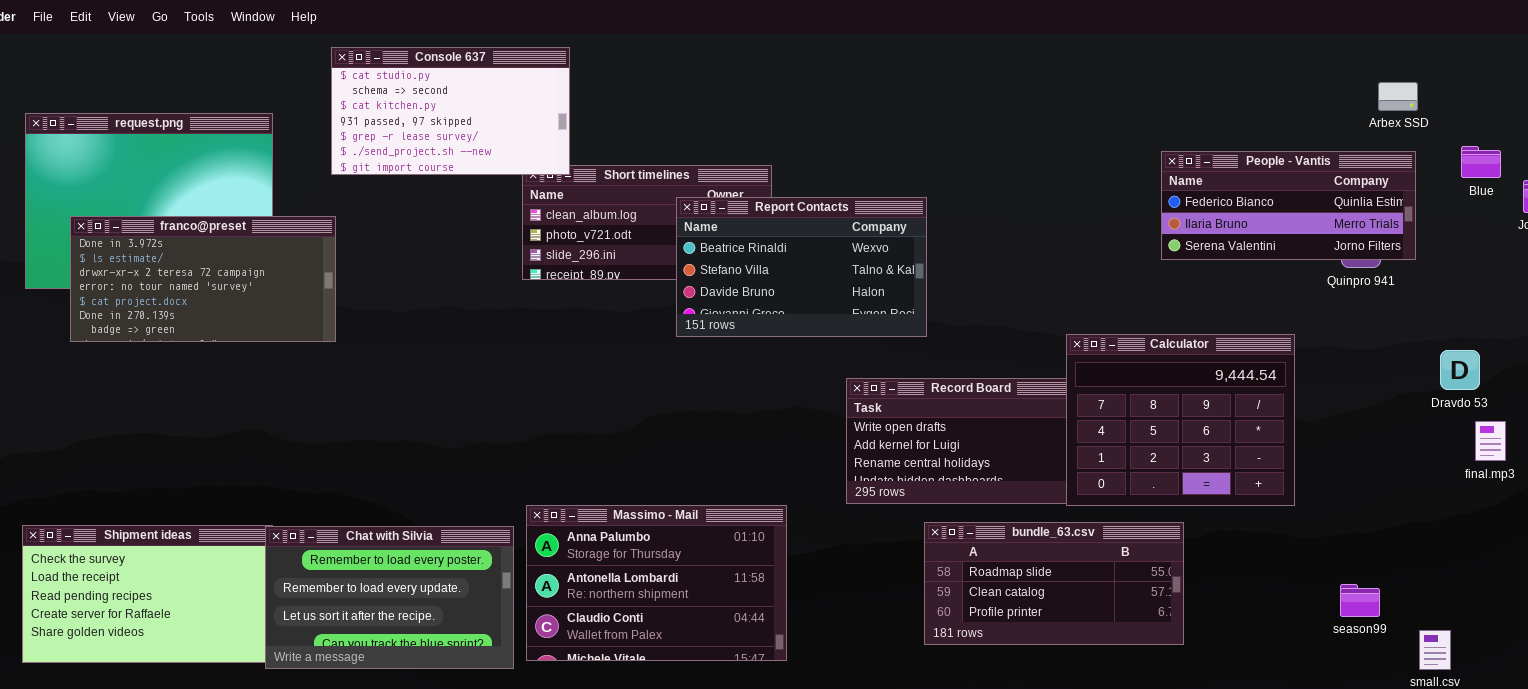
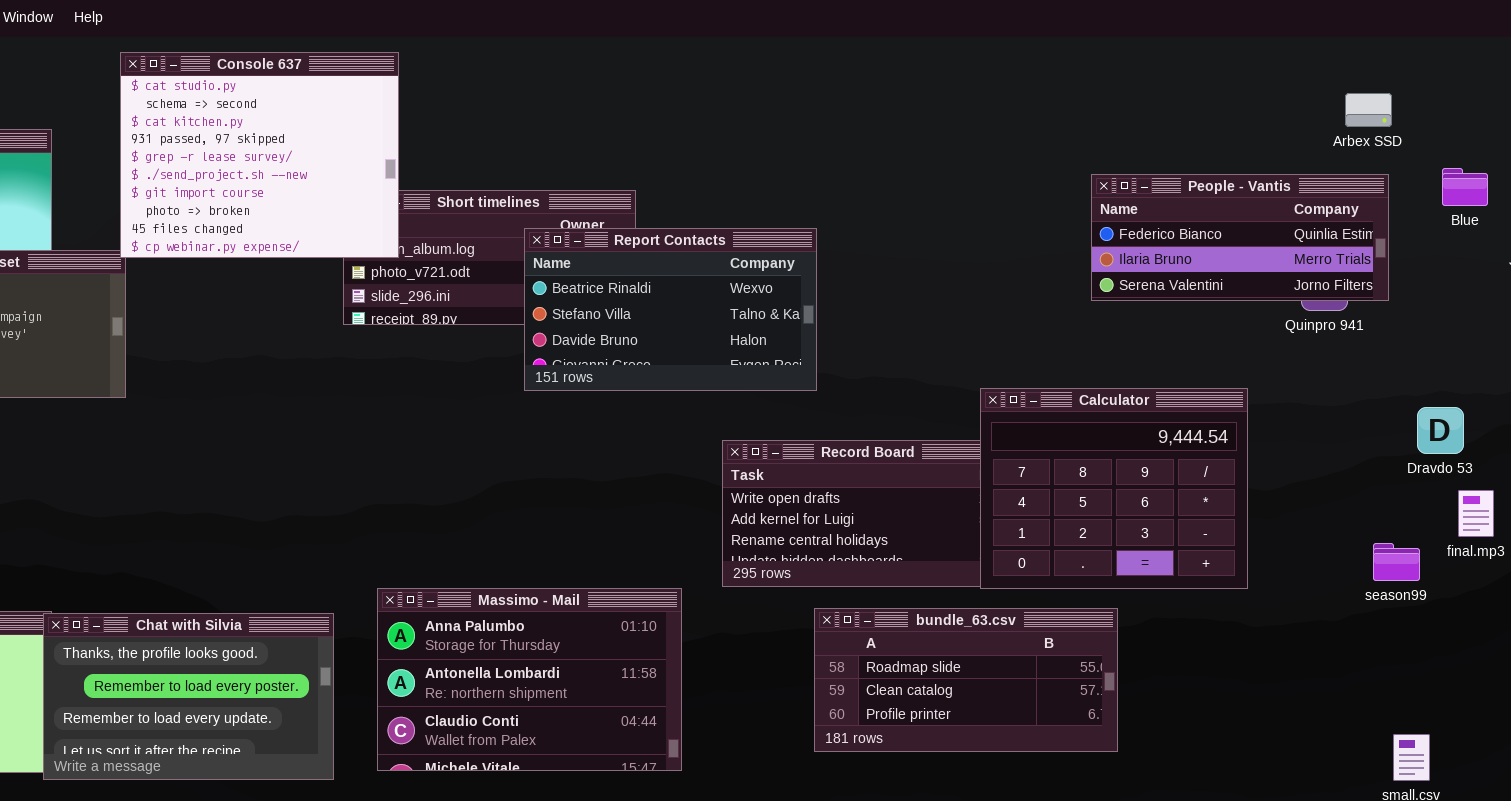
Console 637: [331,47,570,175] -> [120,52,399,258], resized
Massimo - Mail: [526,505,787,661] -> [377,588,682,771], moved
Chat with Silvia: [265,526,514,669] -> [43,613,334,780], scrolled up 1 row
season99: [1340,584,1380,617] -> [1373,543,1420,581], moved

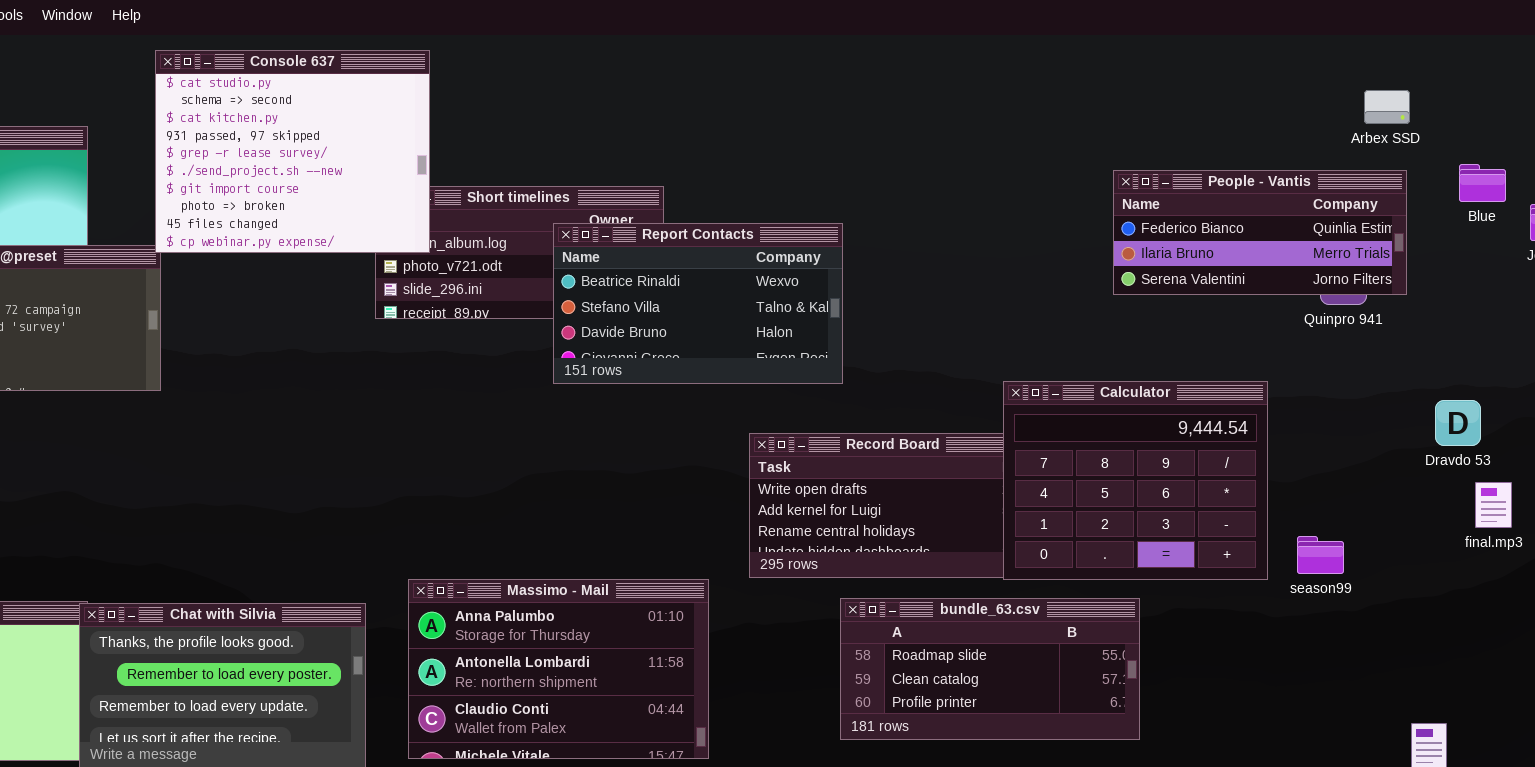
season99: [1373,543,1420,581] -> [1297,536,1344,574], moved

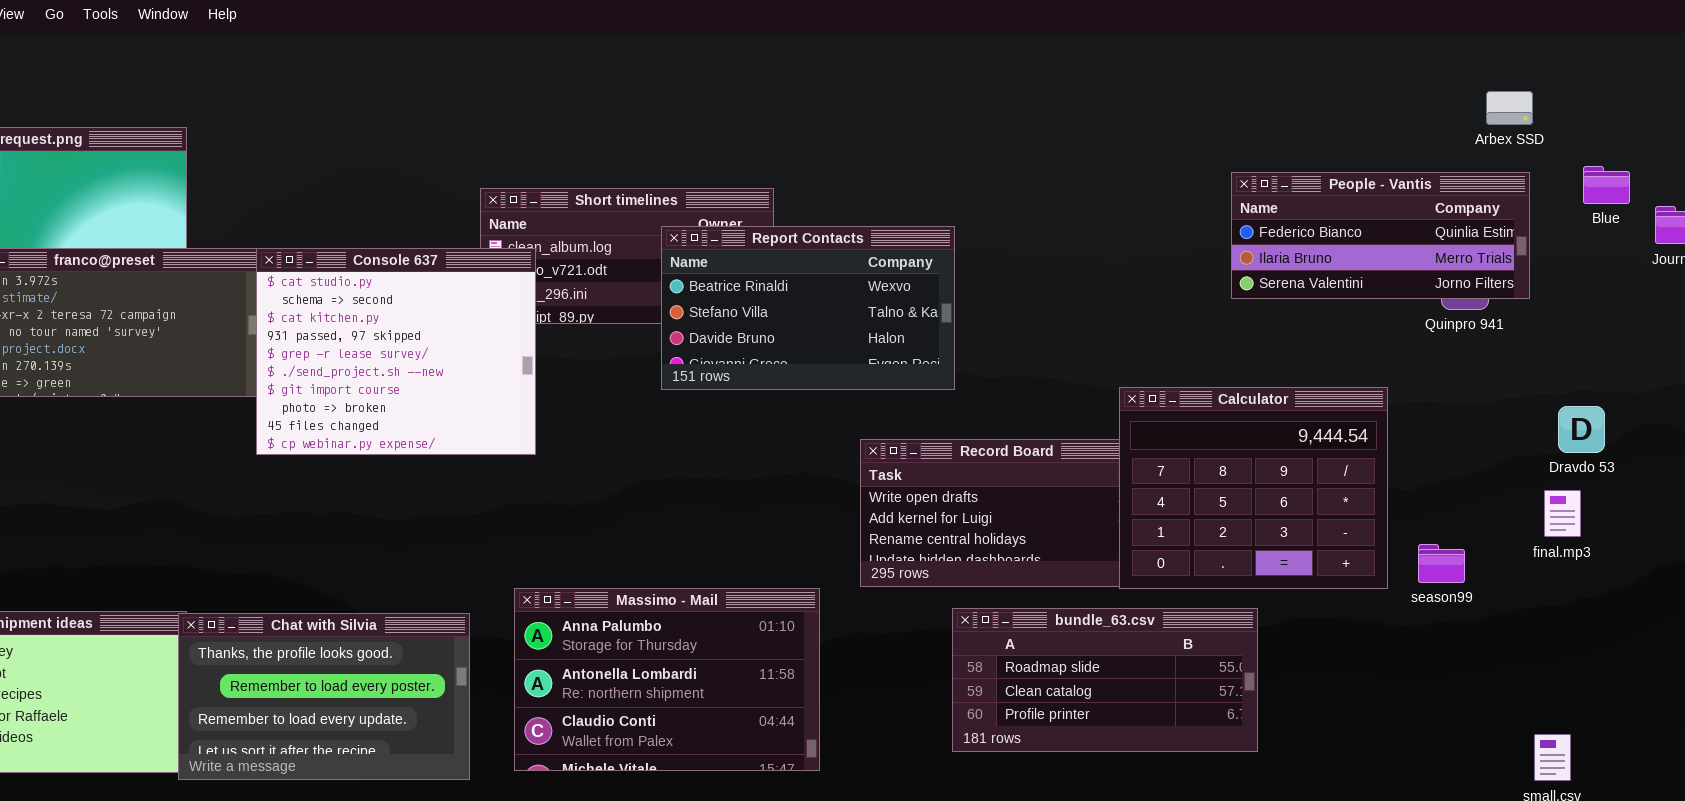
Console 637: [155,50,430,253] -> [256,248,536,455], moved
final.mp3: [1475,482,1512,528] -> [1544,490,1581,537], moved

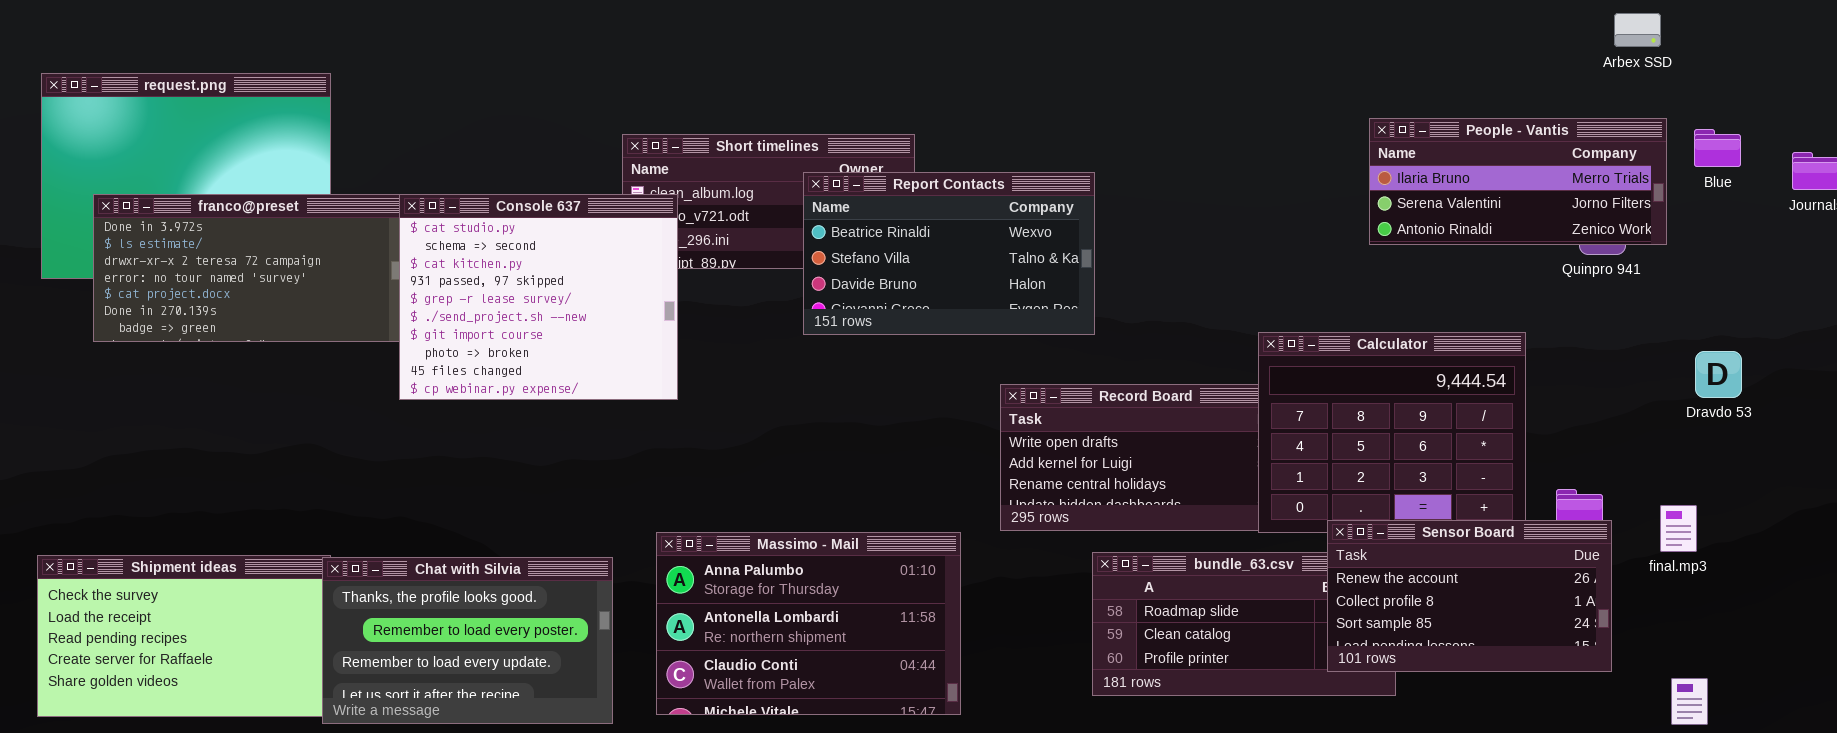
Arbex SSD: [1486,91,1533,125] -> [1614,13,1661,47], moved
Blue: [1583,166,1630,204] -> [1694,129,1741,167], moved
People - Vantis: [1231,172,1530,299] -> [1369,118,1667,245], scrolled down 1 row
final.mp3: [1544,490,1581,537] -> [1660,505,1697,552], moved
Sensor Board: none -> [1327,520,1612,672], opened

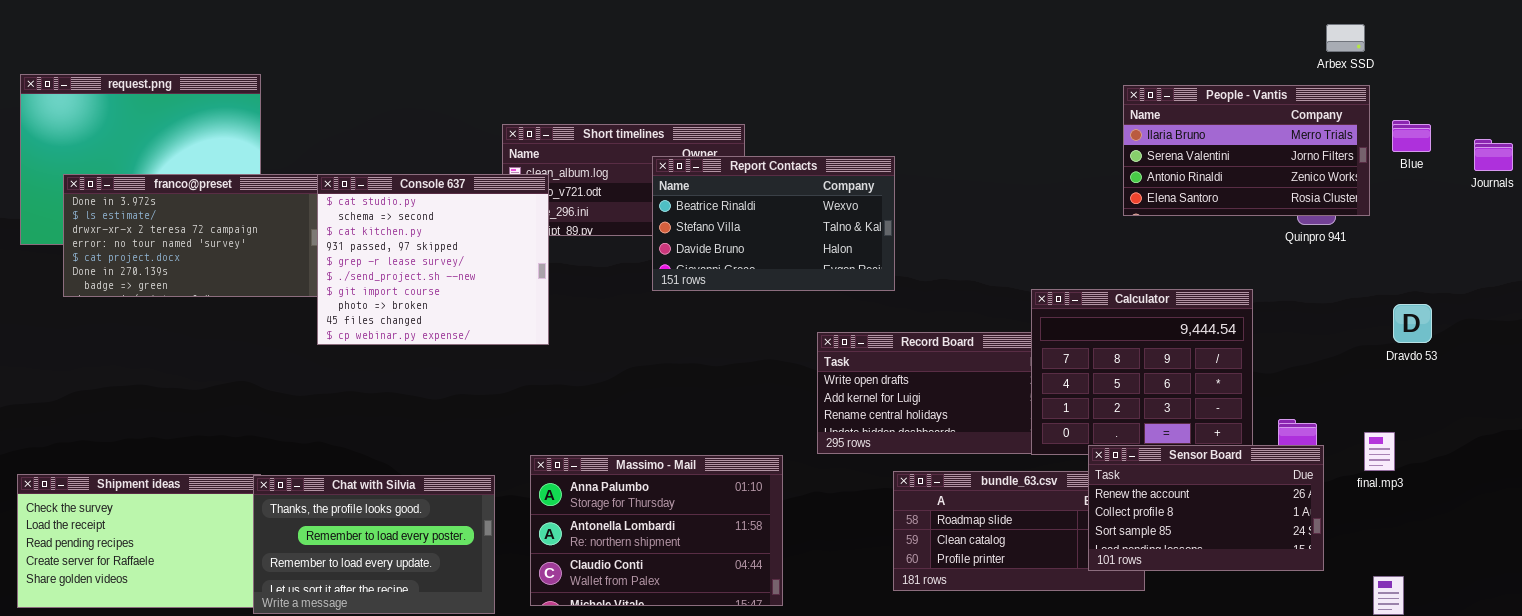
People - Vantis: [1369,118,1667,245] -> [1123,85,1370,216], resized

